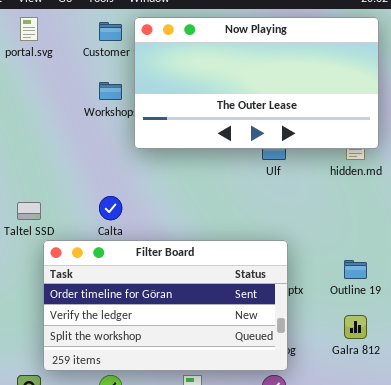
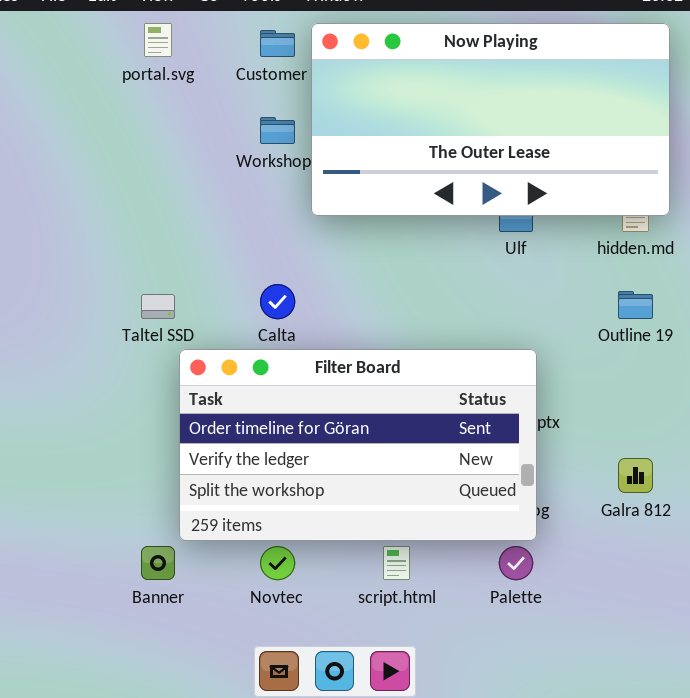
Outline 19: [344,260,367,279] -> [618,291,653,319], moved

